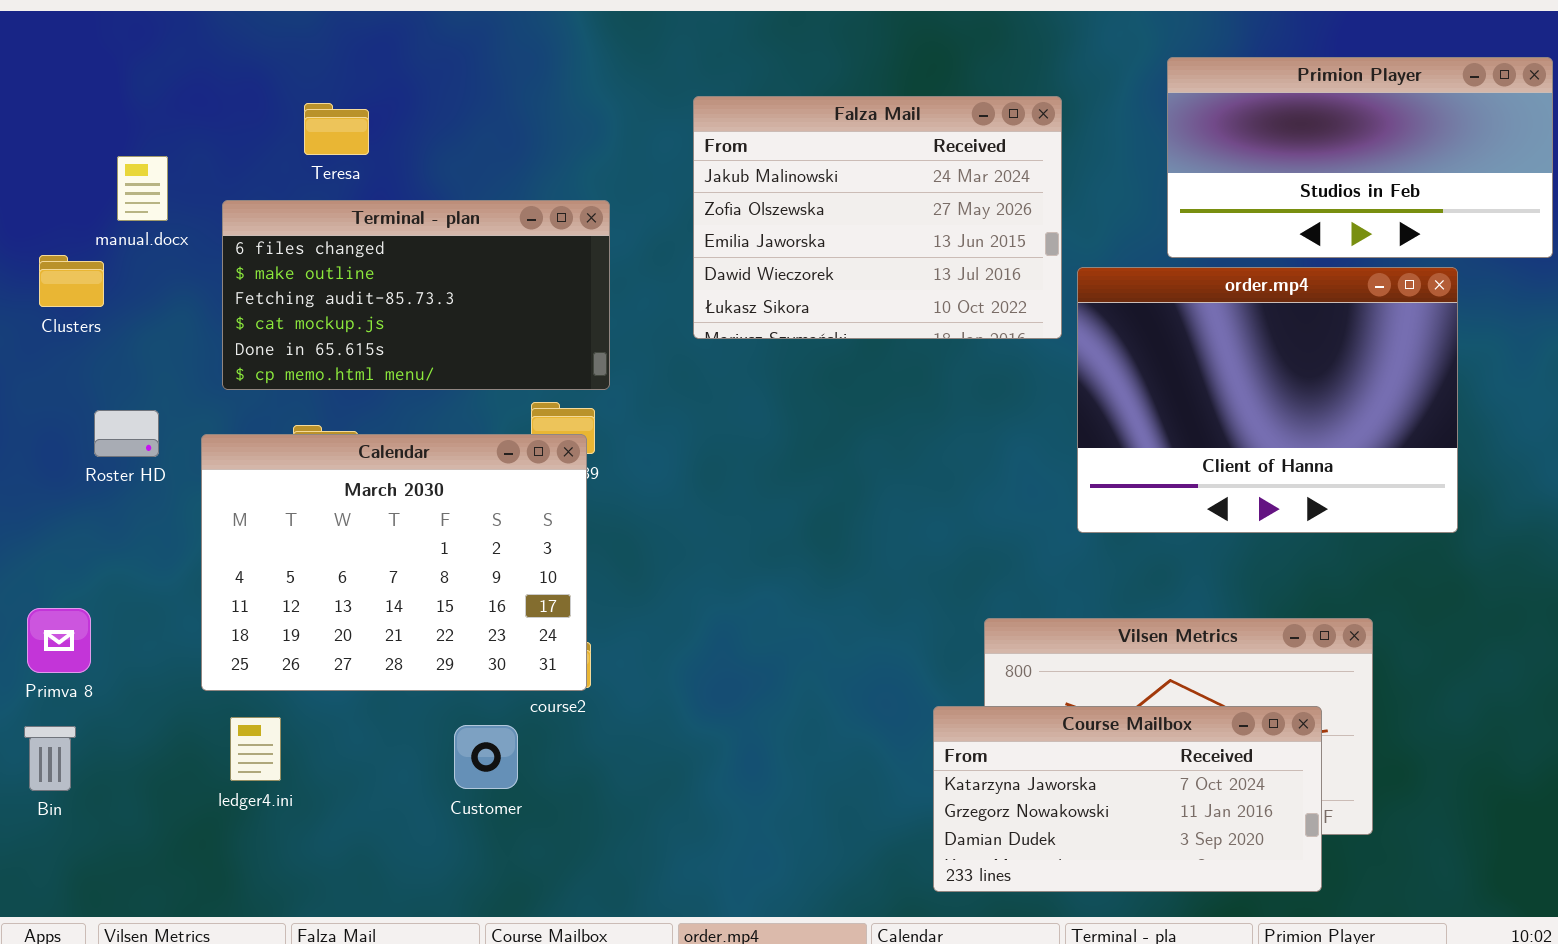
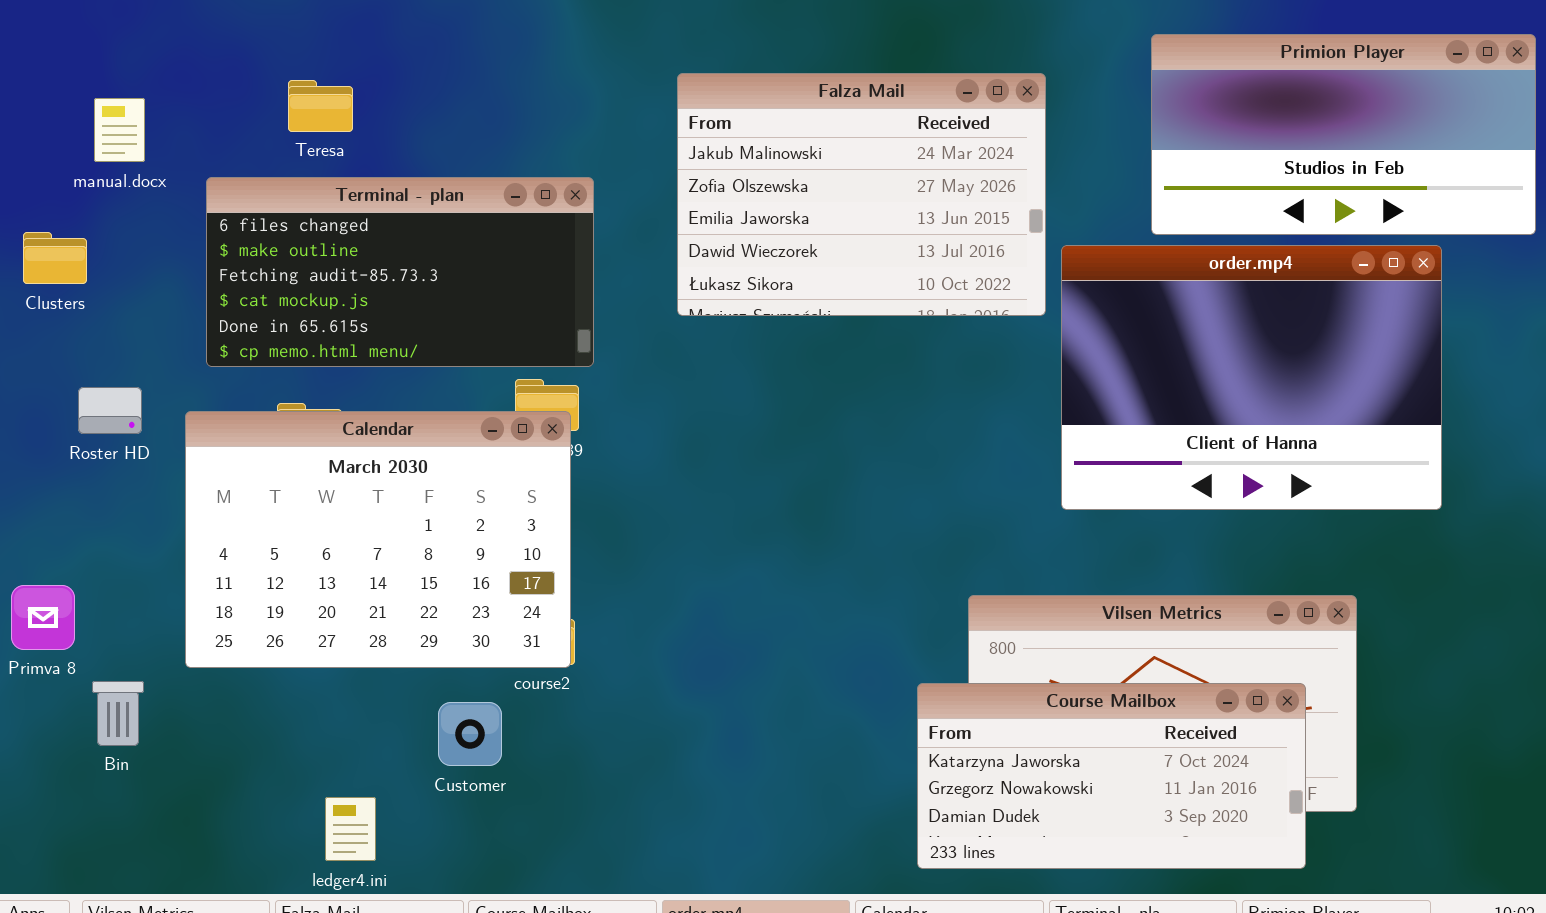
manual.docx: [117,156,168,221] -> [94,98,145,162], moved
ledger4.ini: [230,717,281,781] -> [325,797,376,861], moved
Bin: [24,726,76,791] -> [92,681,144,746], moved

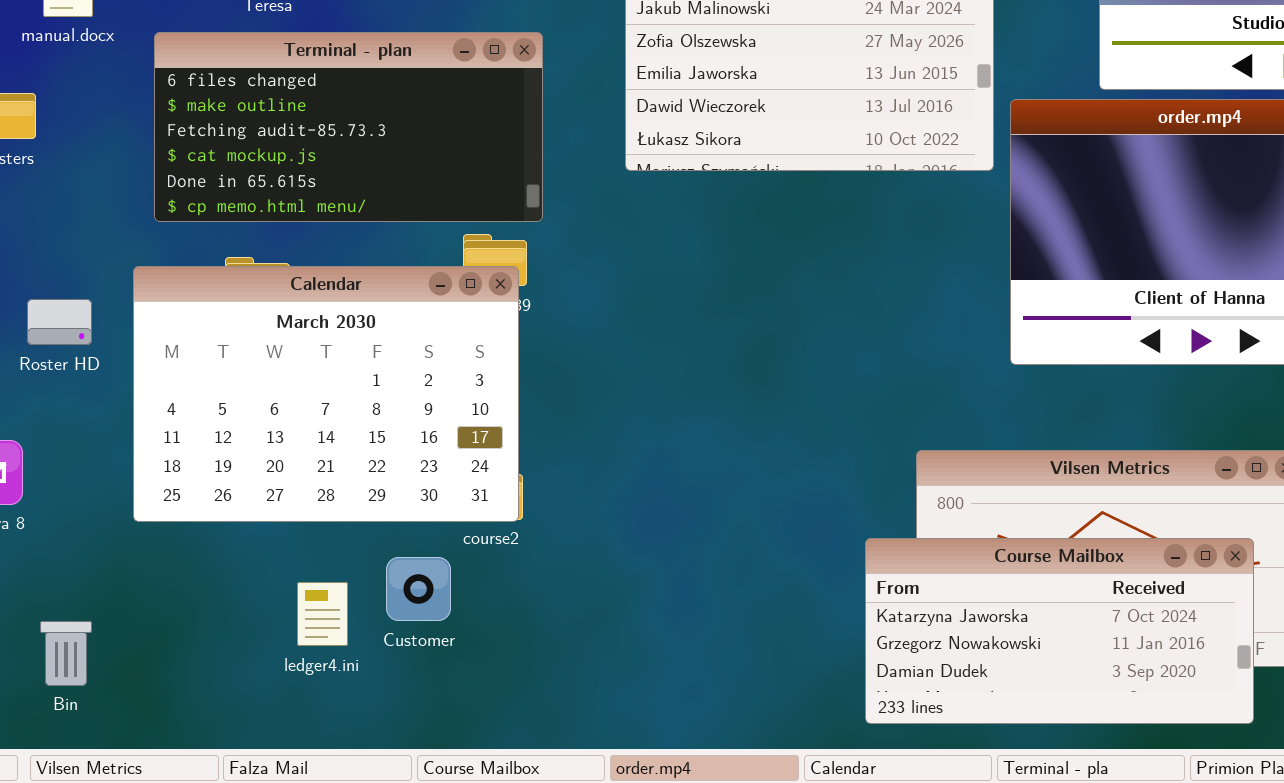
Roster HD: [78,387,142,434] -> [27,299,92,345], moved
Bin: [92,681,144,746] -> [40,621,92,686], moved
ledger4.ini: [325,797,376,861] -> [297,582,348,646], moved

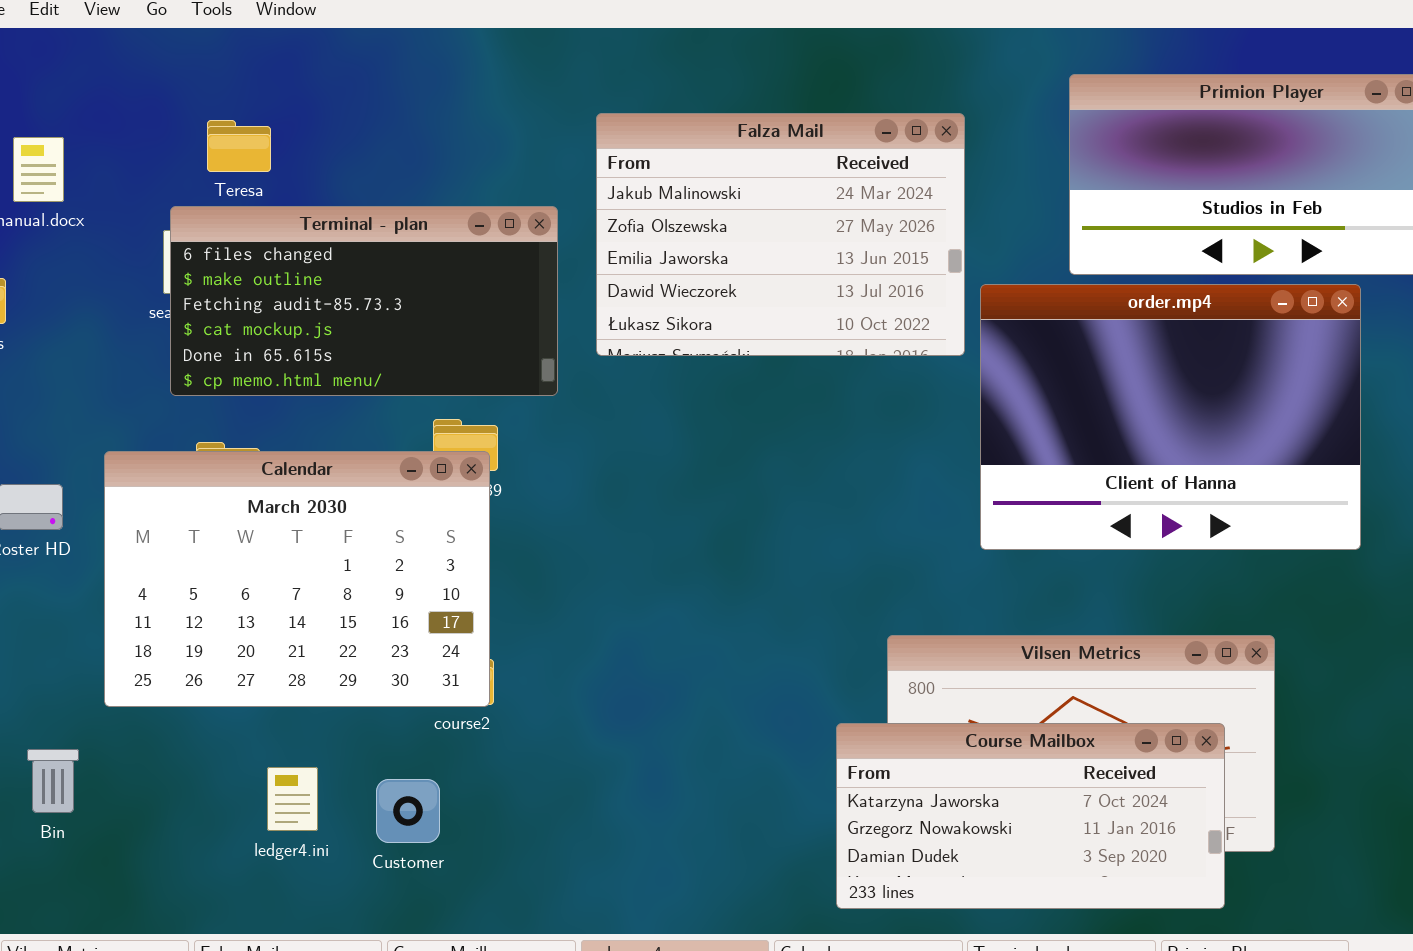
Terminal - plan: [154,32,543,222] -> [170,206,558,396], moved
Customer: [386,557,451,621] -> [376,779,440,843], moved
Bin: [40,621,92,686] -> [27,749,79,813], moved

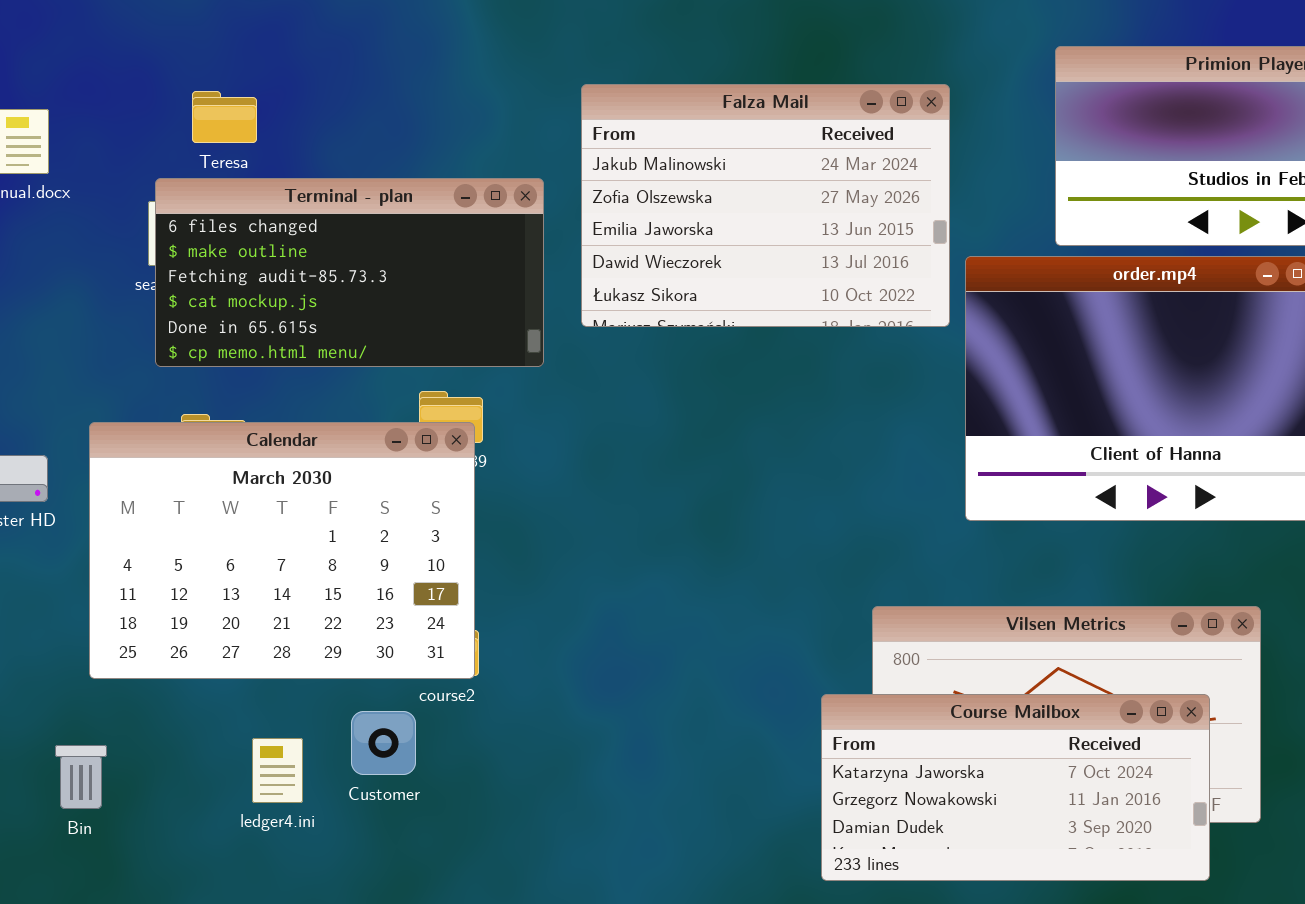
Bin: [27,749,79,813] -> [55,745,107,809], moved
Customer: [376,779,440,843] -> [351,711,416,775], moved

